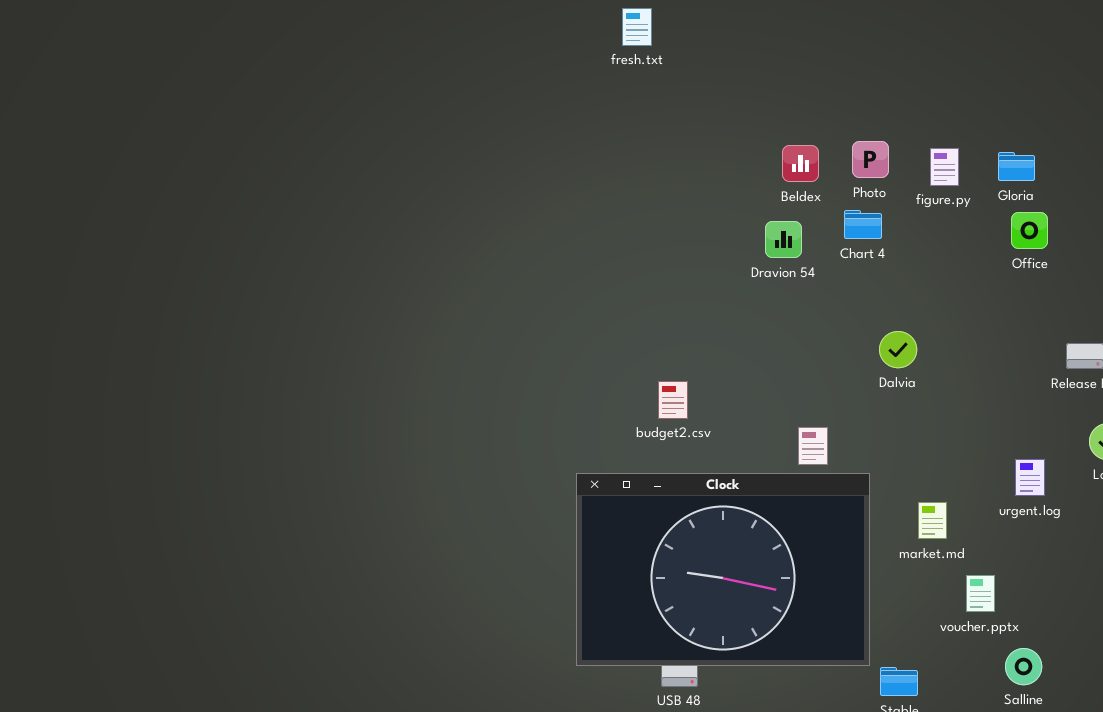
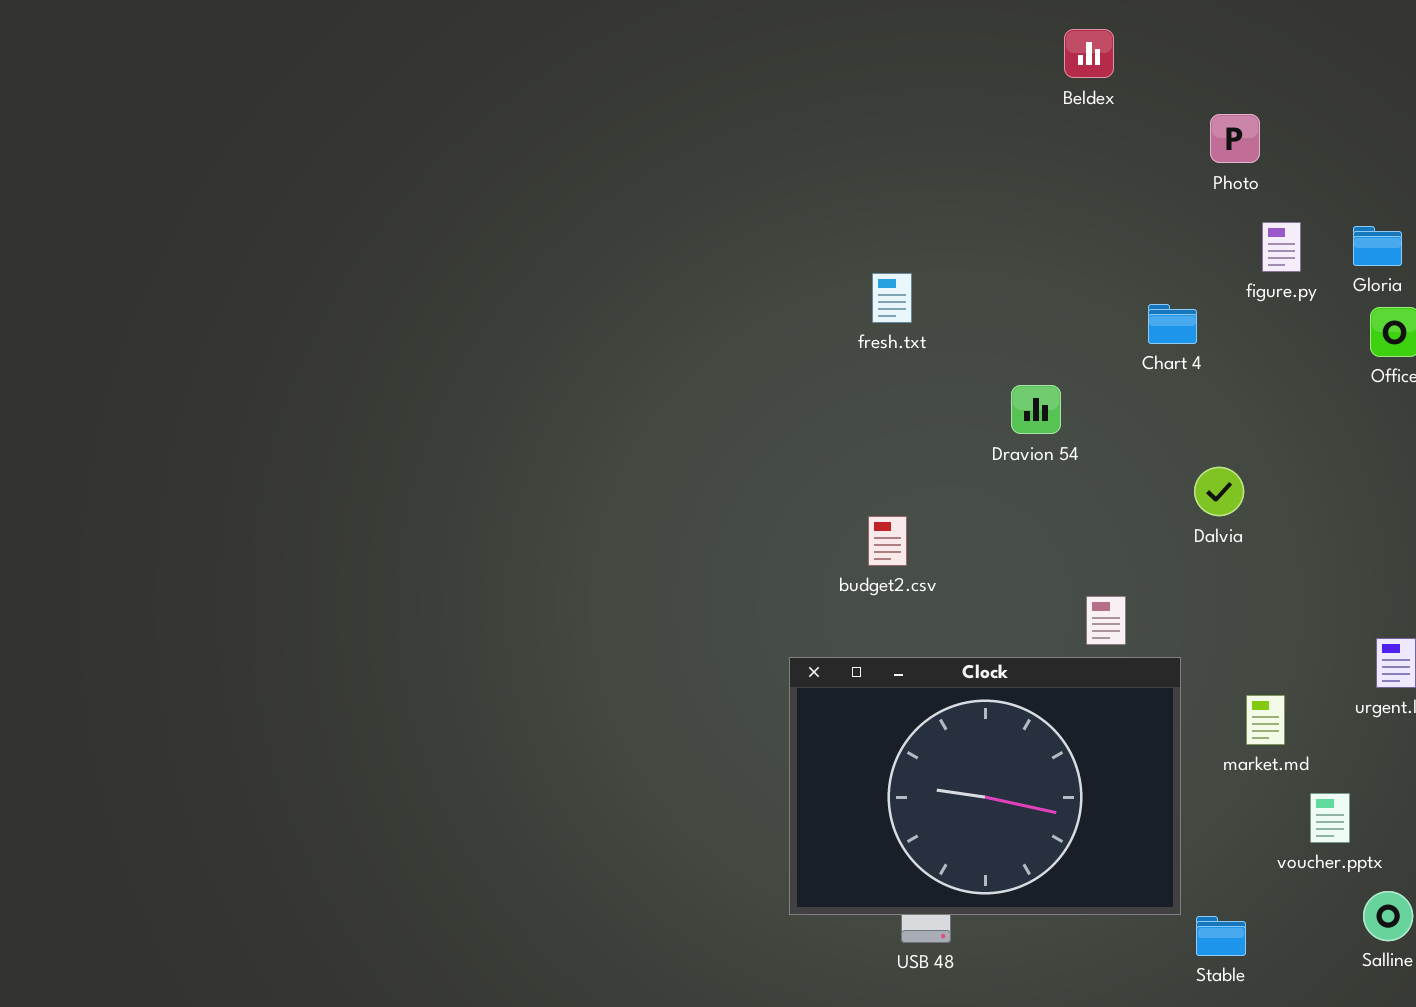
fresh.txt: [622,8,652,46] -> [872,273,912,323], moved
Photo: [852,141,889,178] -> [1210,114,1260,163], moved
Beldex: [782,145,819,182] -> [1064,29,1114,78], moved
Dravion 54: [765,221,802,258] -> [1011,385,1061,434], moved
budget2.csv: [658,381,688,419] -> [868,516,907,566], moved

